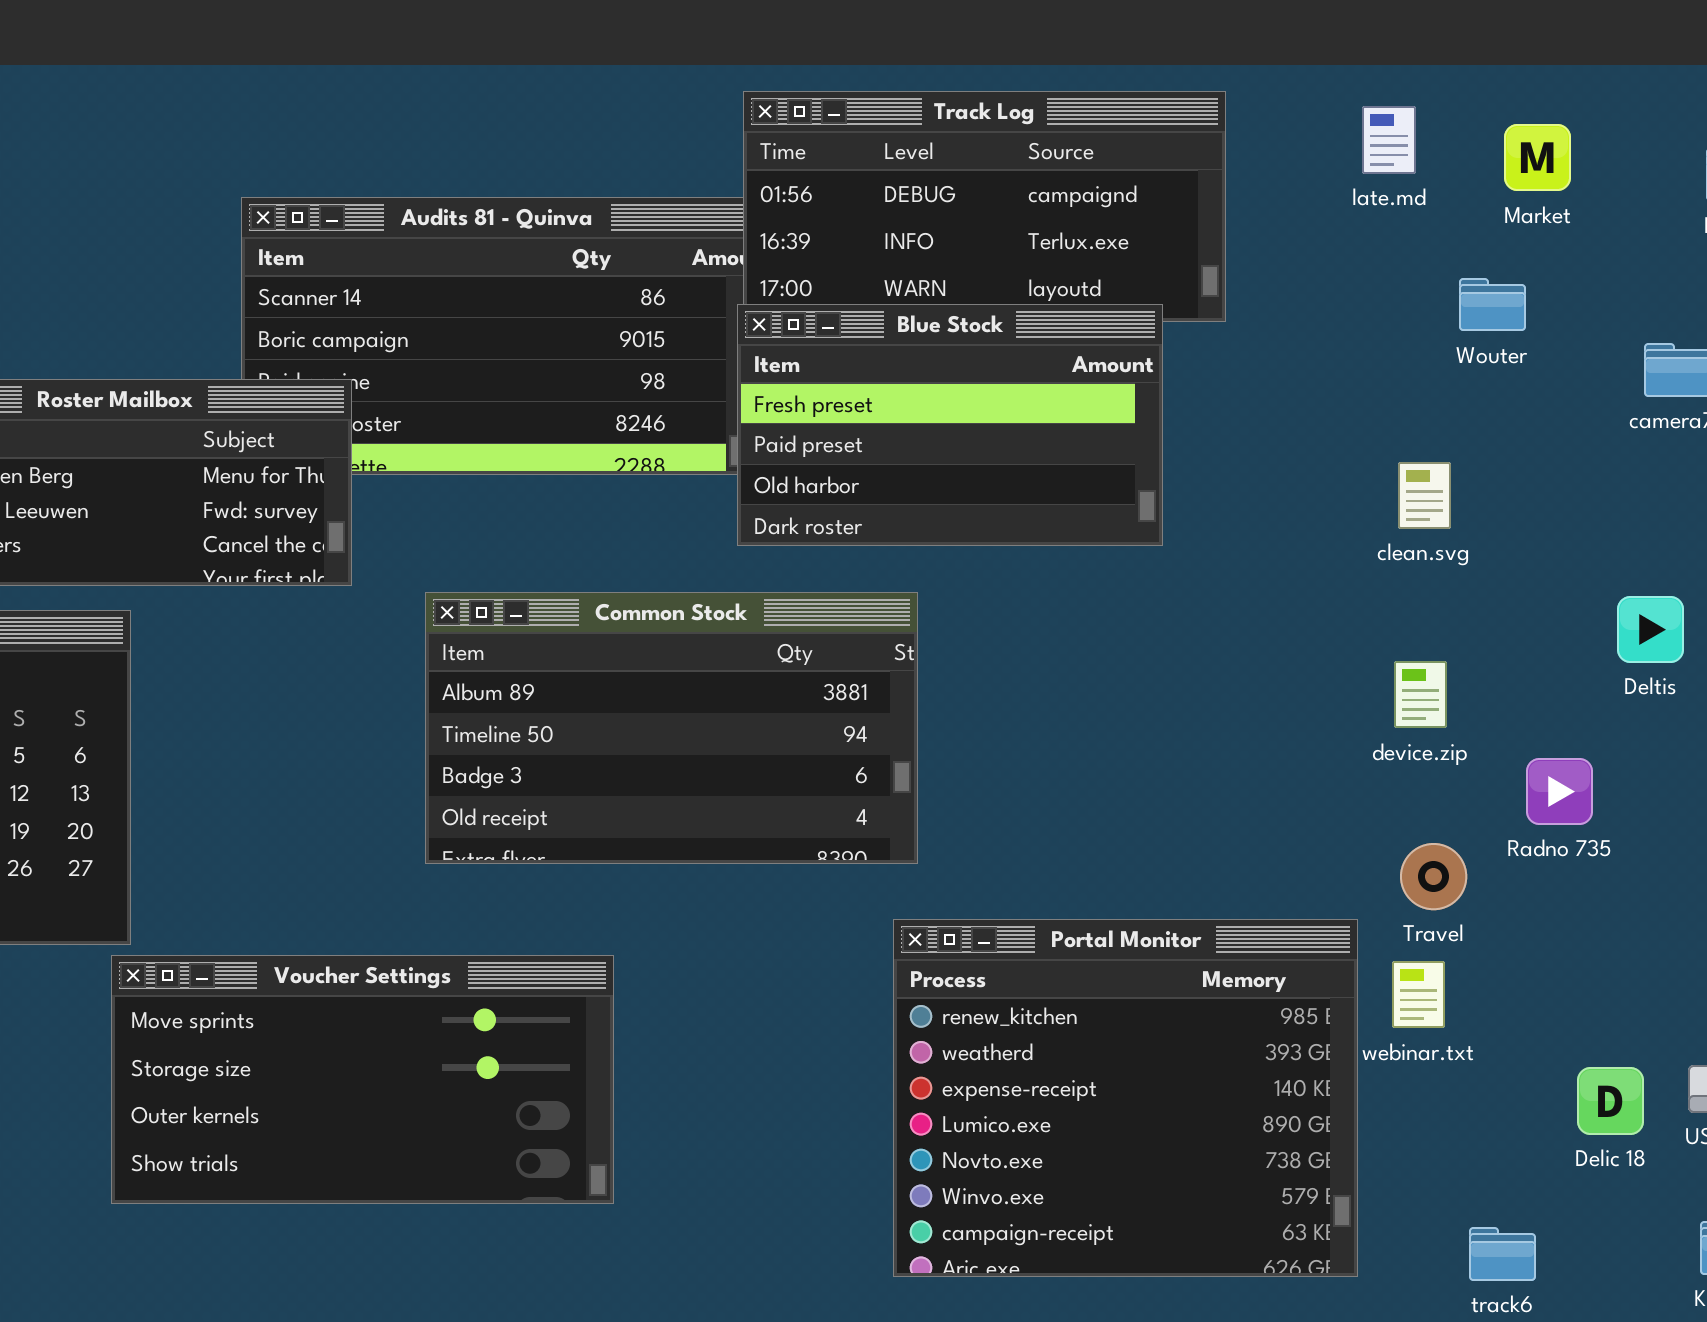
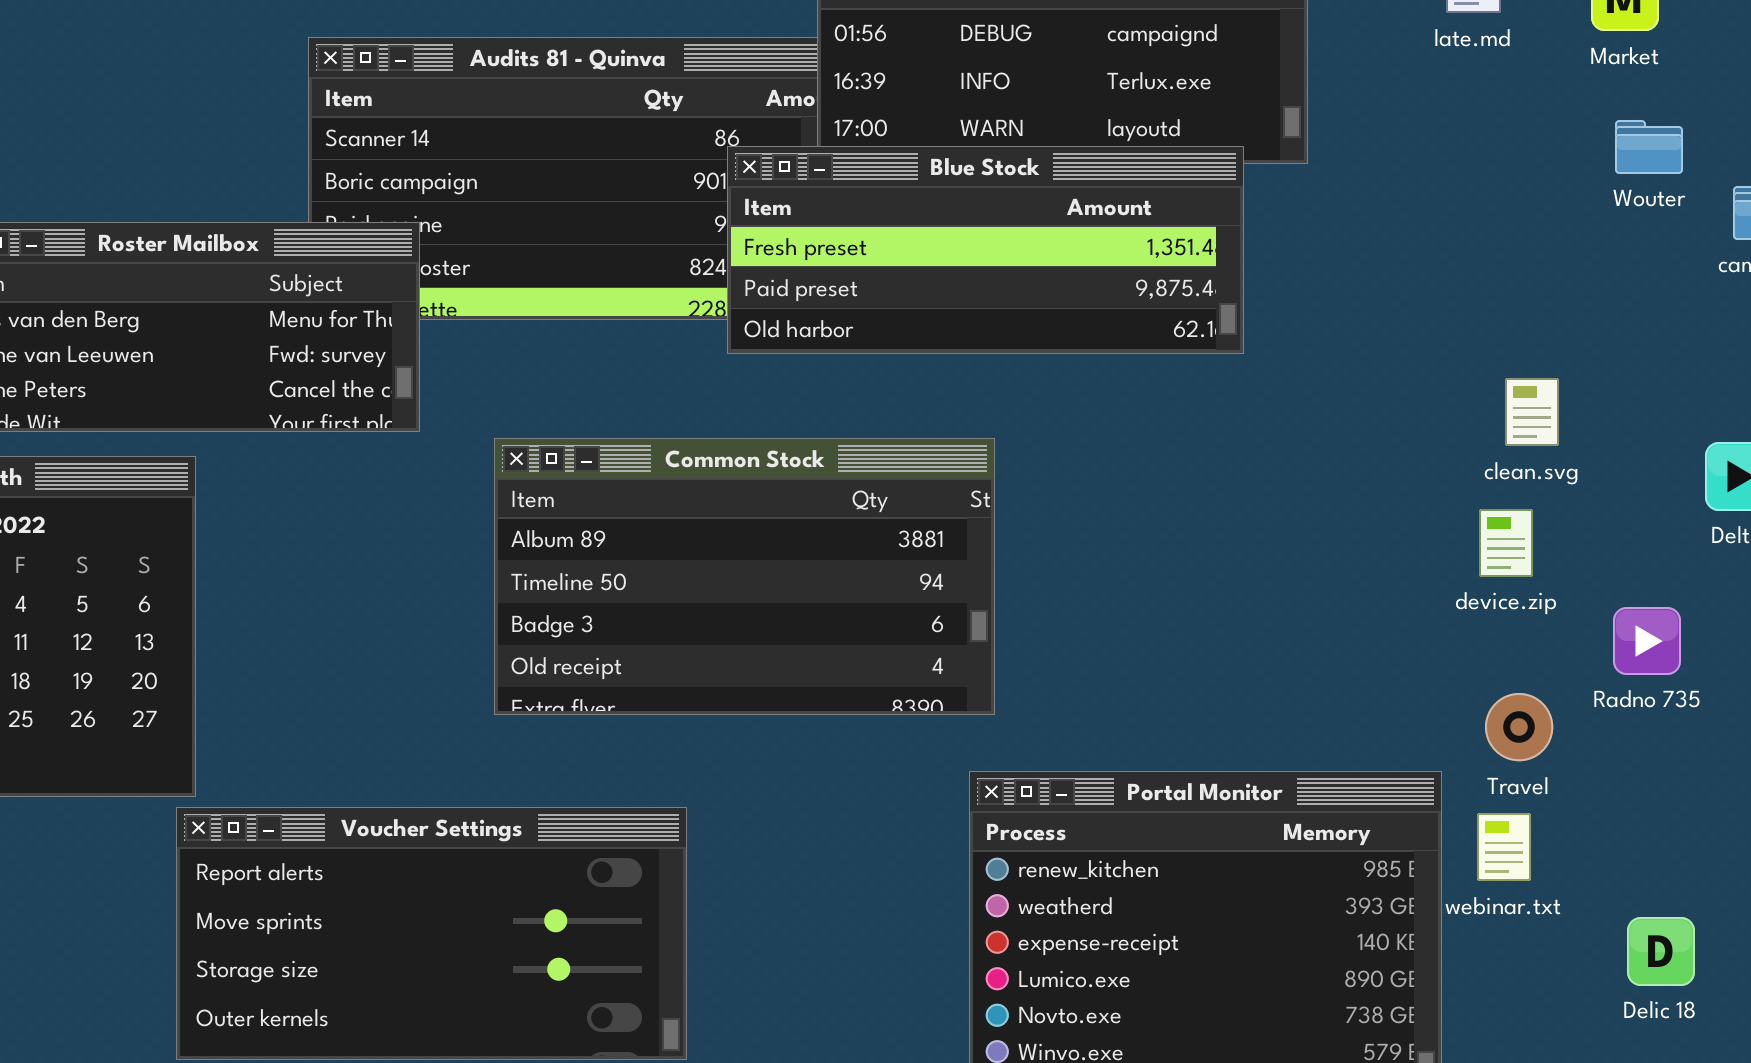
Wouter: [1459,278,1526,331] -> [1615,120,1683,174], moved
Blue Stock: [737,304,1163,546] -> [727,146,1244,354], resized
clean.svg: [1398,462,1451,529] -> [1505,378,1559,446], moved
Voucher Settings: [111,955,614,1204] -> [176,807,687,1060], scrolled up 1 row
Delic 18: [1577,1067,1644,1135] -> [1627,917,1695,986], moved

